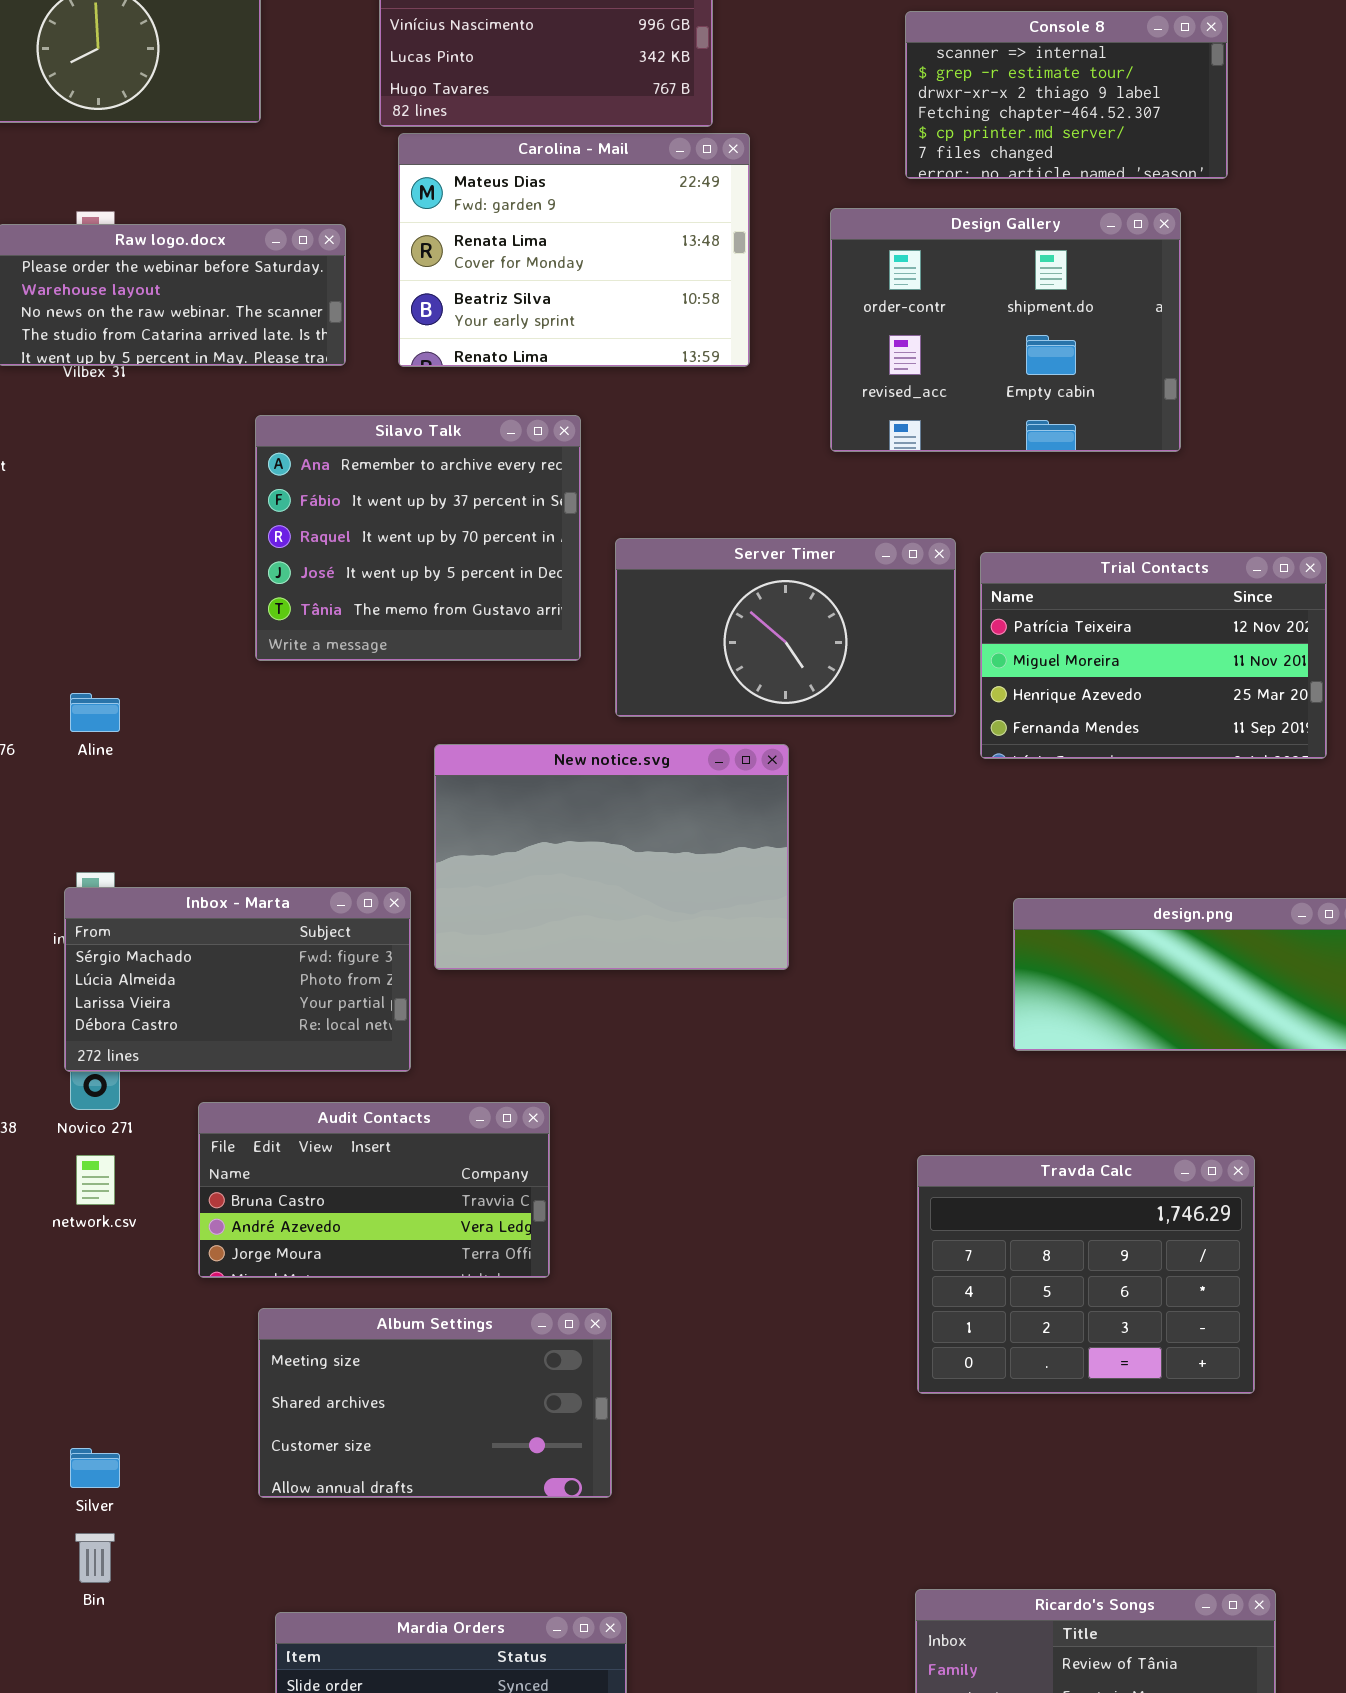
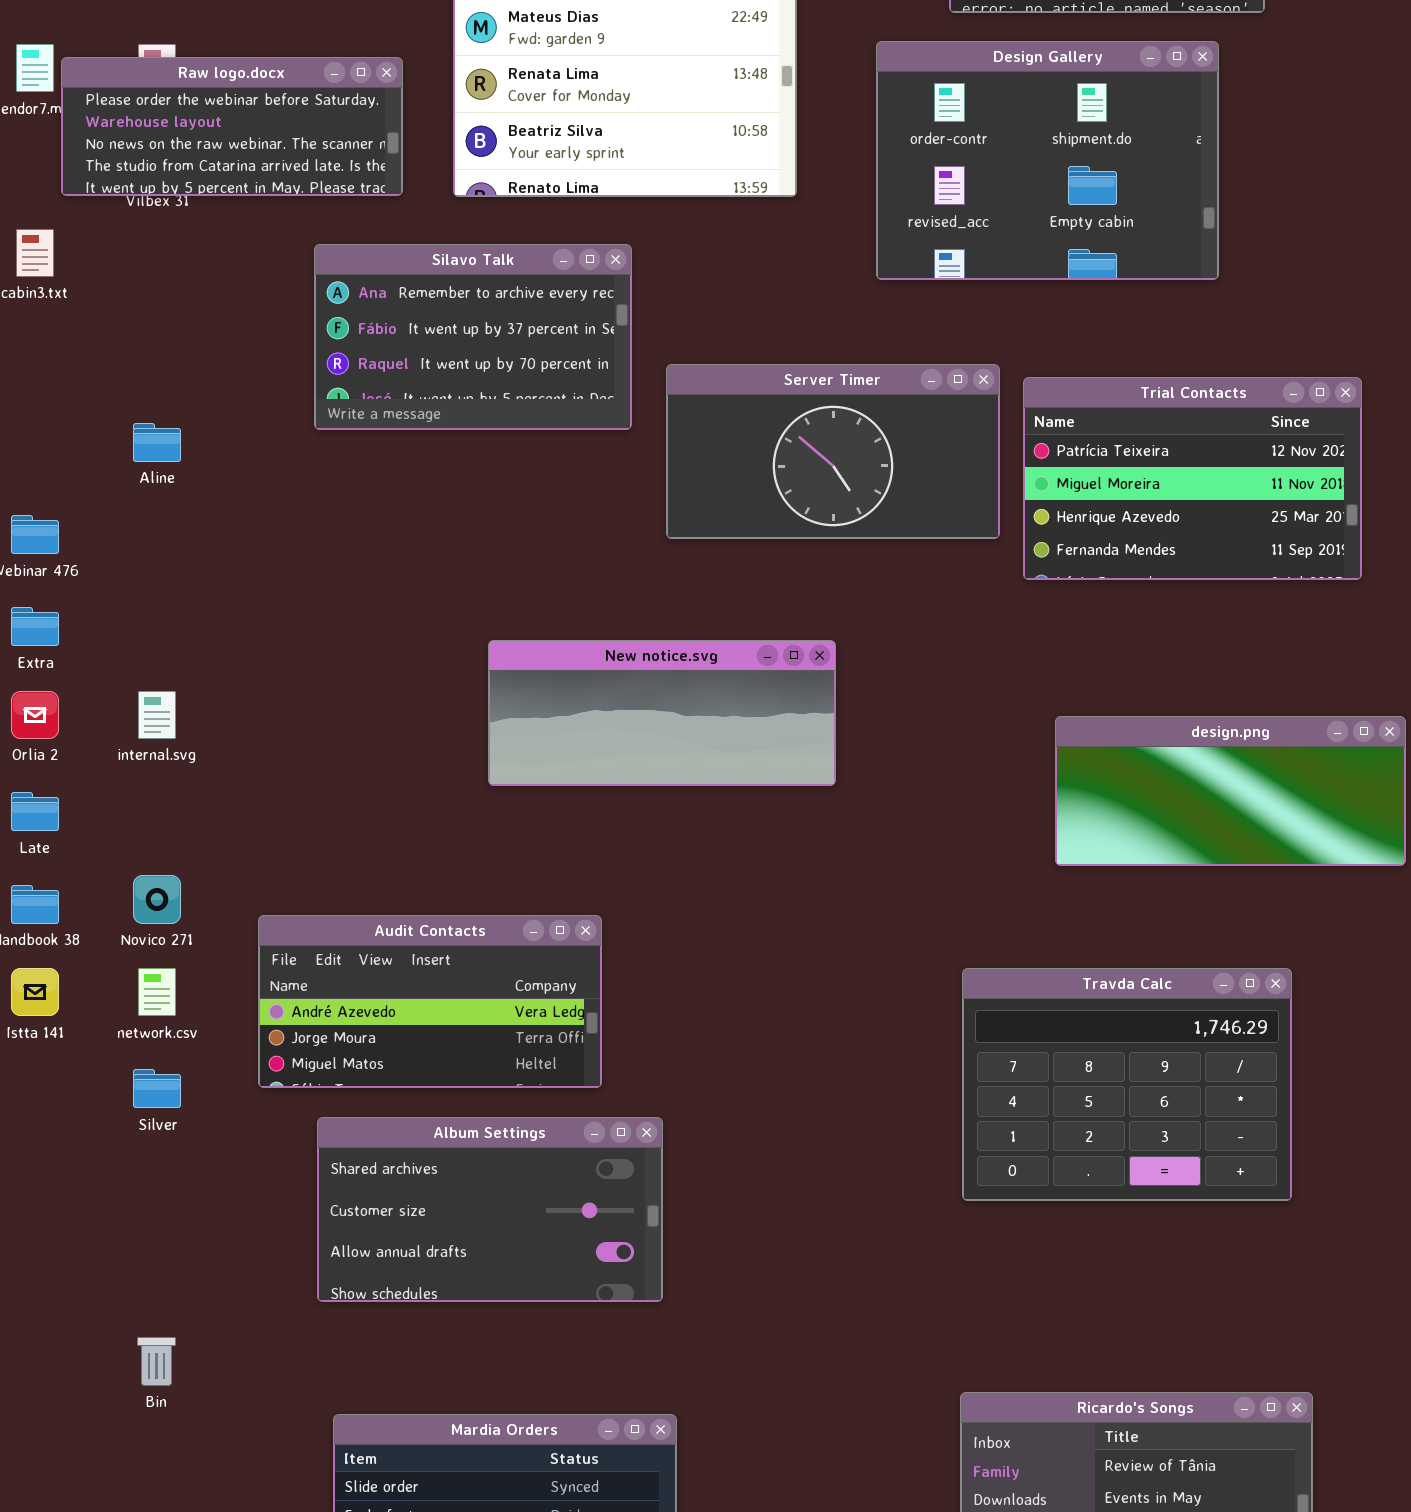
Silavo Talk: [255,415,581,661] -> [314,244,632,430], resized
Aline: [70,693,120,732] -> [133,423,181,462], moved
New notice.svg: [434,744,789,970] -> [488,640,836,786], resized
Inbox - Marta: [64,887,411,1072] -> none, closed
Audit Contacts: [198,1102,550,1278] -> [258,915,602,1088], scrolled down 1 row
Album Settings: [258,1308,612,1498] -> [317,1117,663,1302], scrolled down 1 row
Silver: [70,1448,120,1488] -> [133,1069,181,1108], moved

